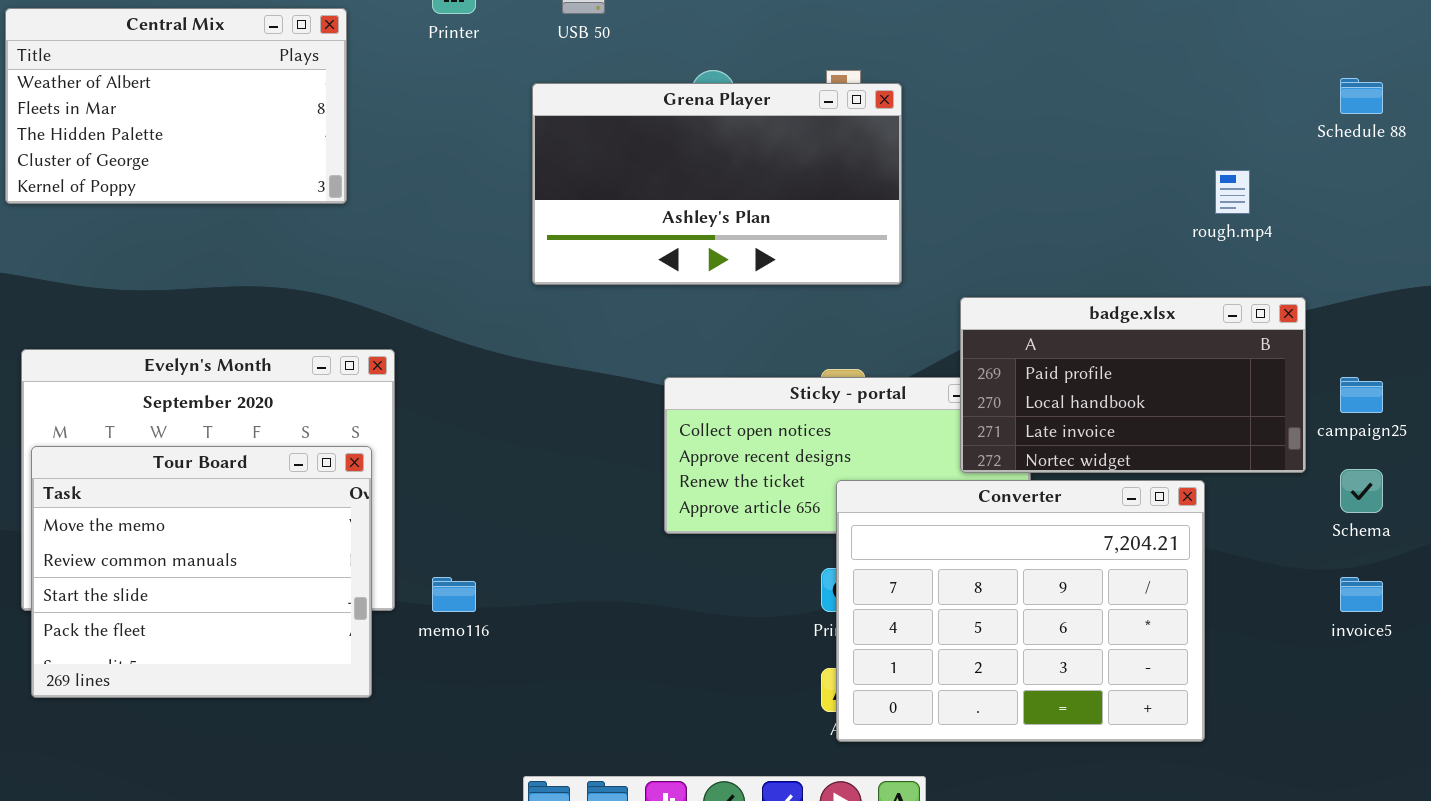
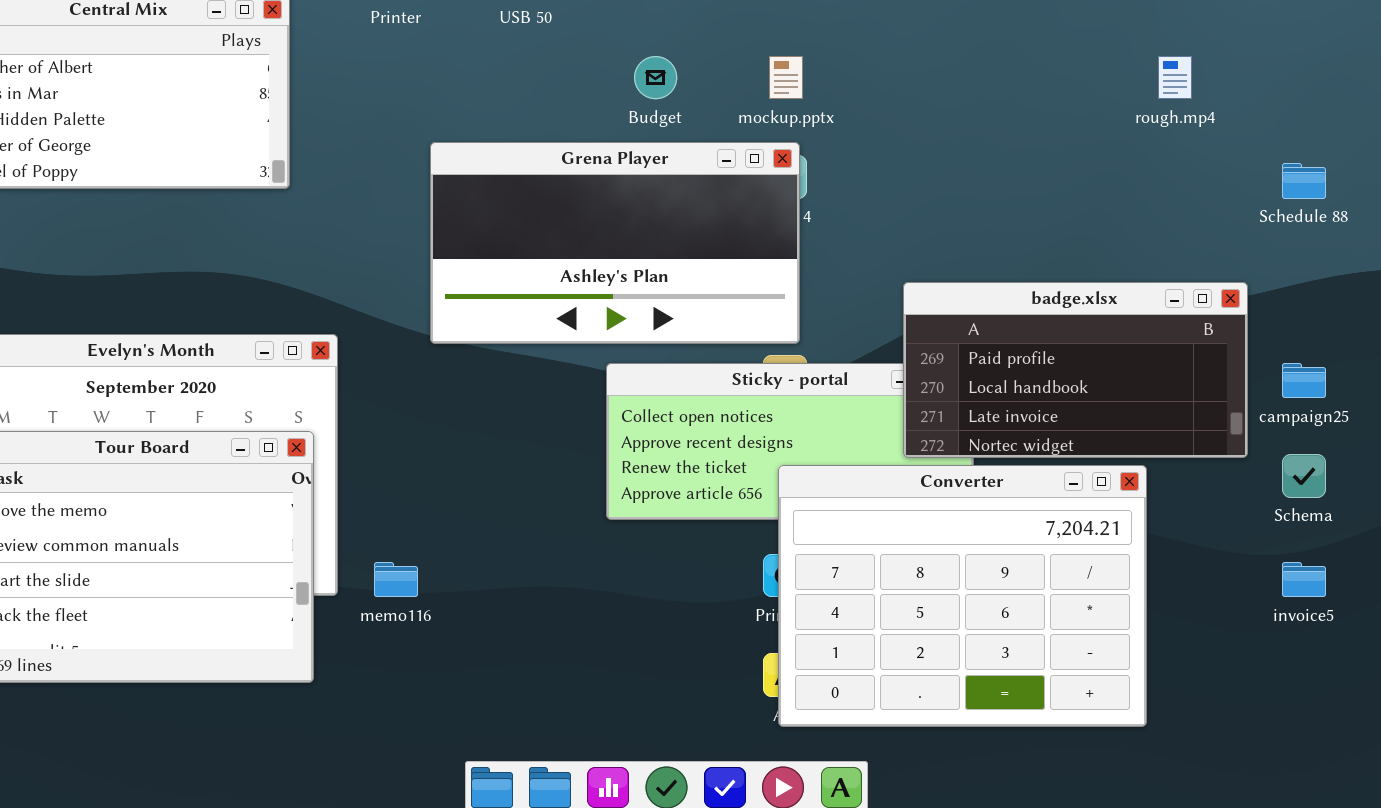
Schedule 88: [1340,78,1383,114] -> [1282,163,1326,199], moved
Grena Player: [532,83,902,285] -> [430,142,800,344], moved
rough.mp4: [1215,170,1250,214] -> [1158,56,1192,99], moved

